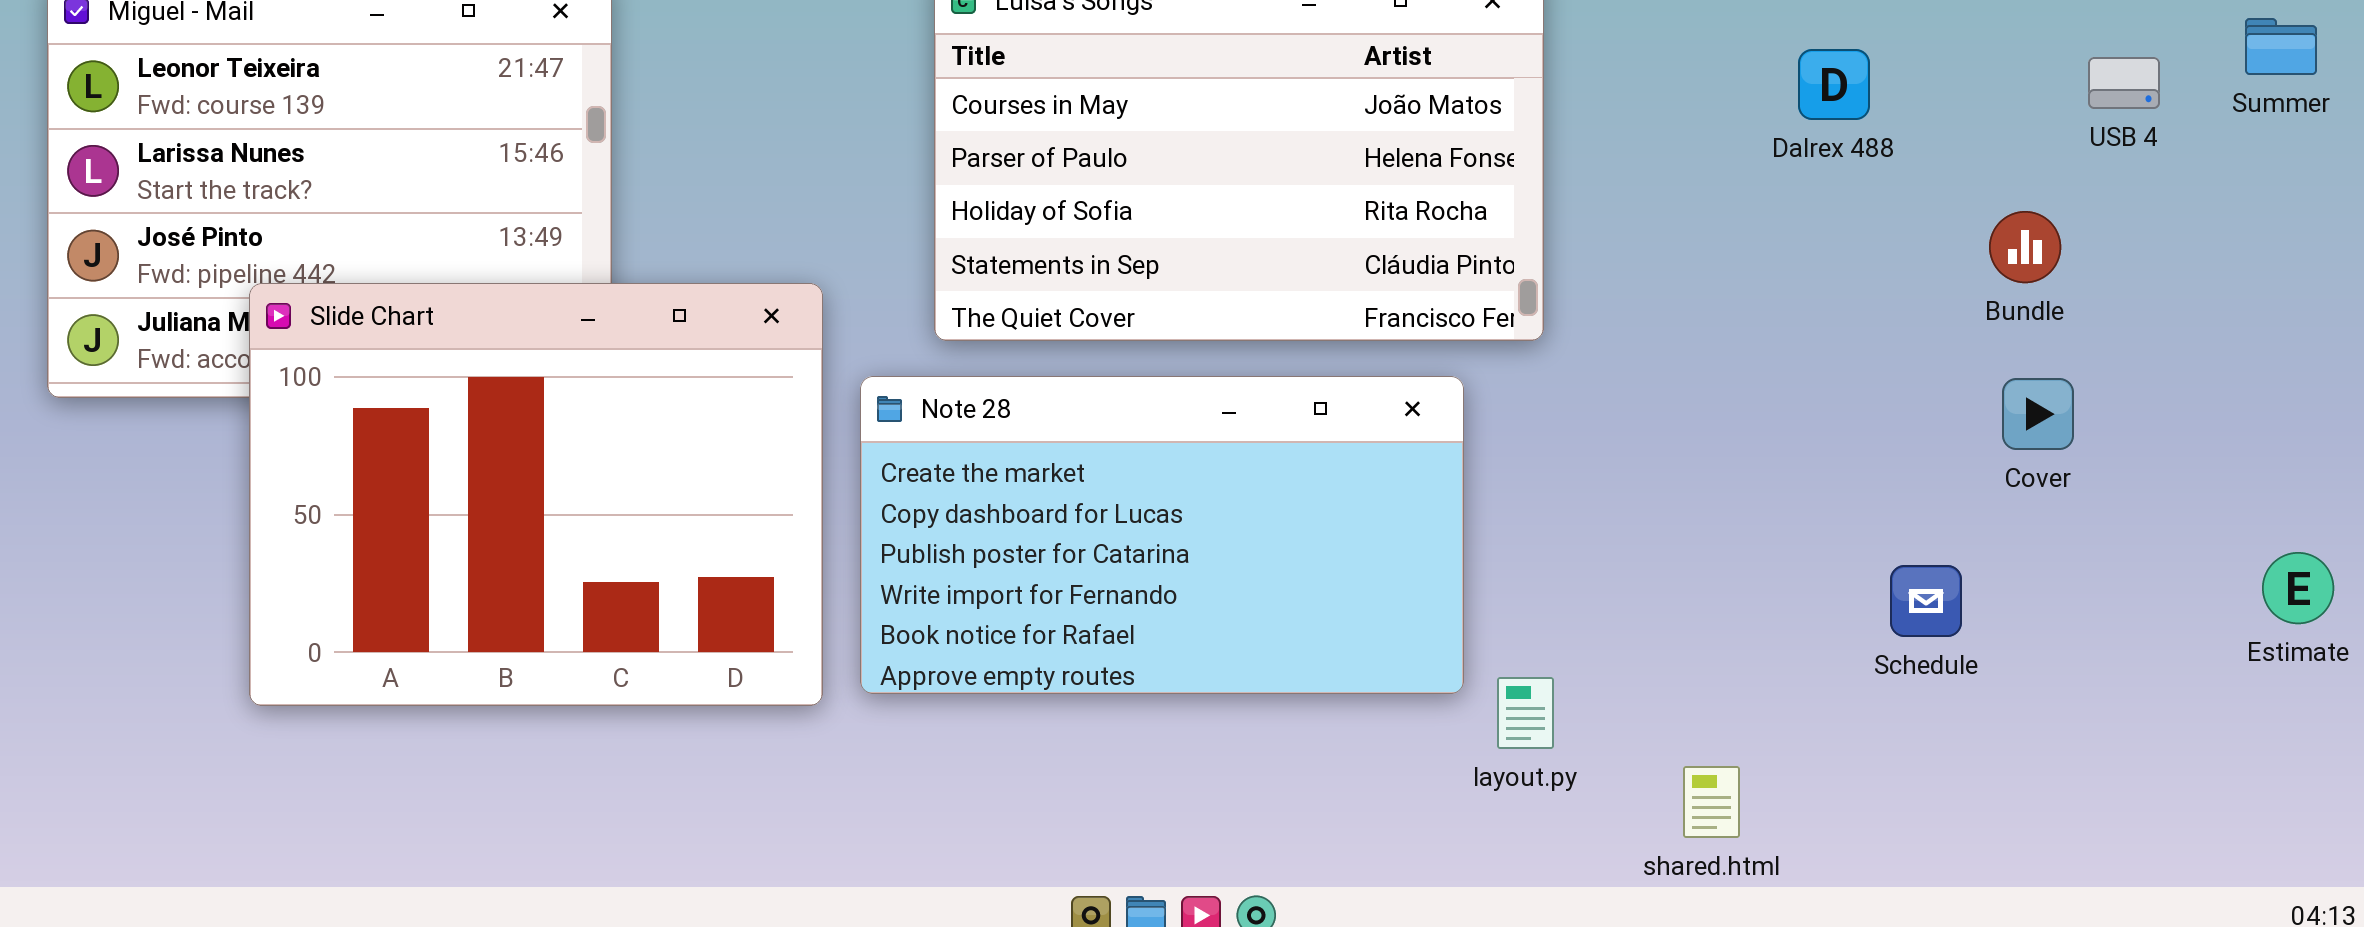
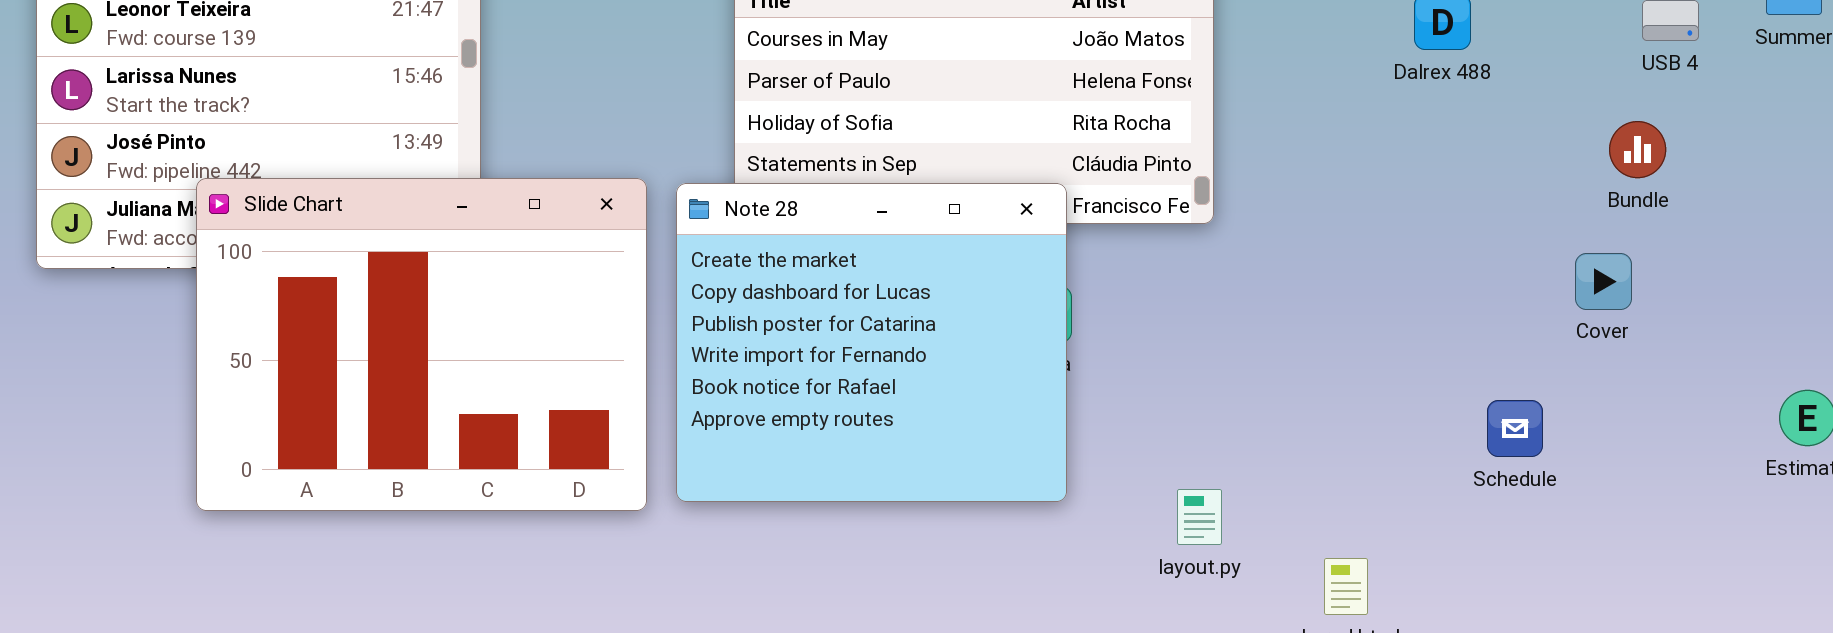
Bundle: [1989,211,2061,283] -> [1609,121,1666,178], moved
Note 28: [860,376,1464,694] -> [676,183,1067,502], resized

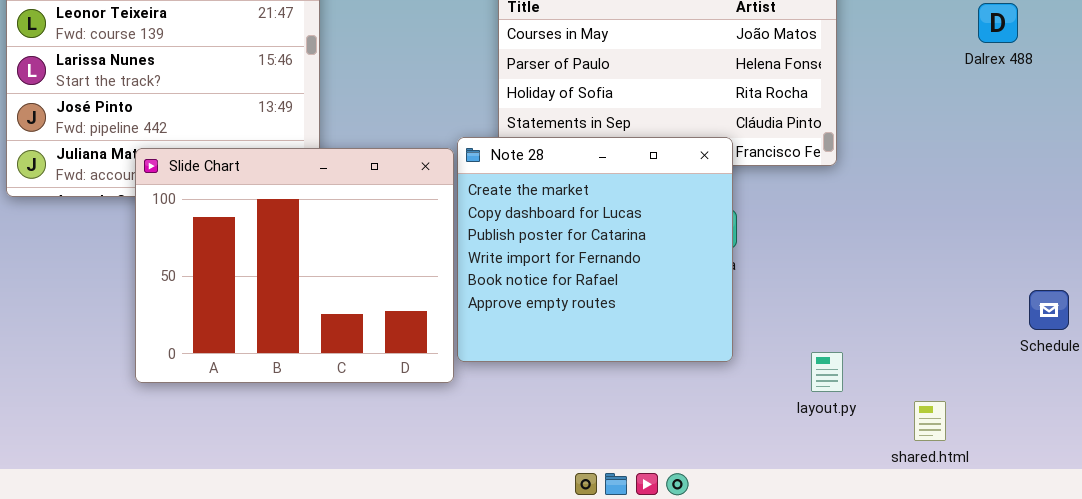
Slide Chart: [196,178,647,511] -> [135,148,454,383], moved

